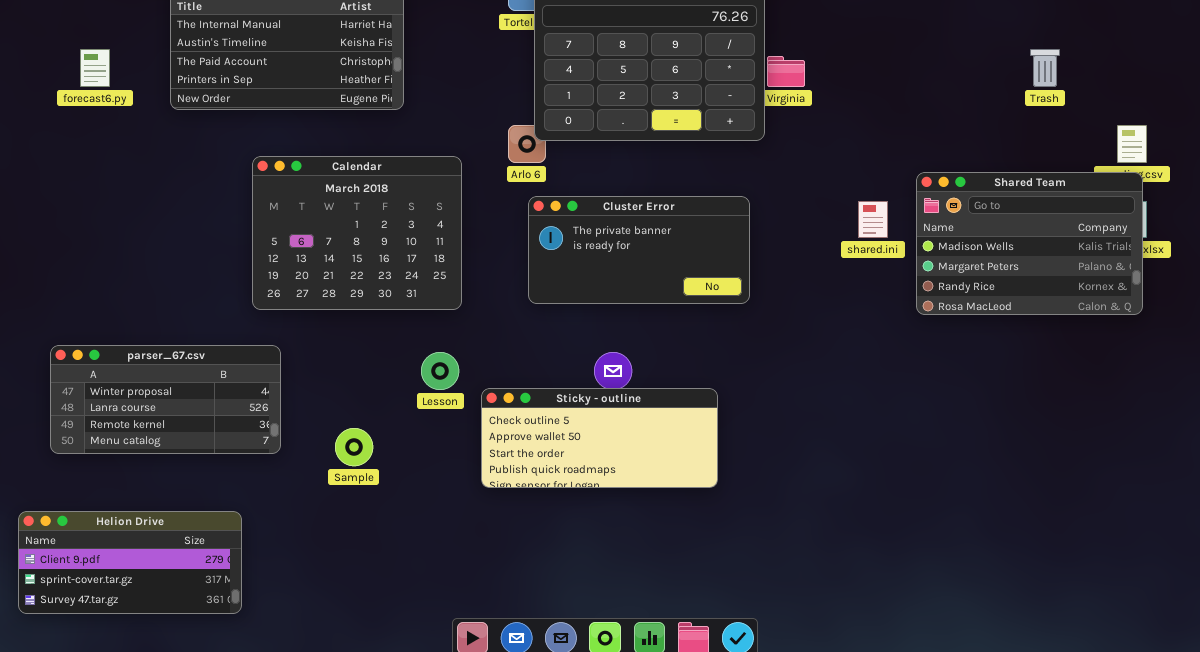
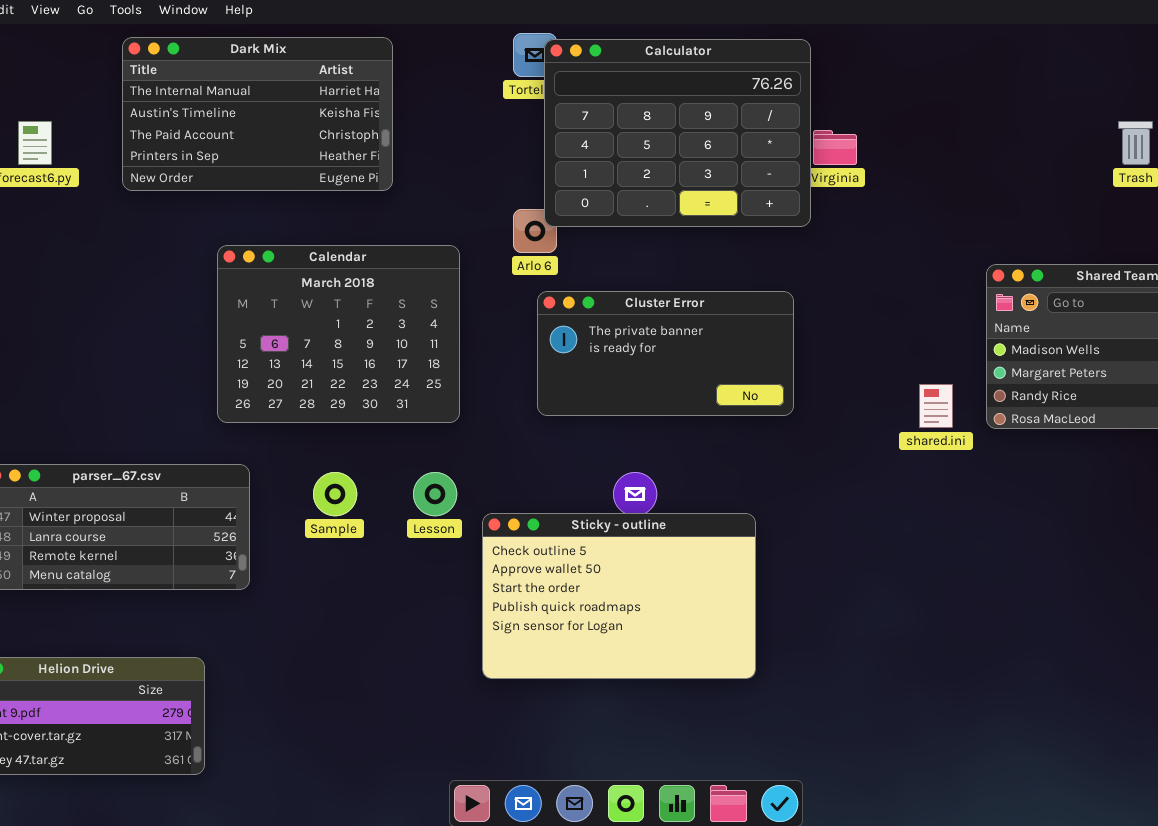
shared.ini: [858,201,888,238] -> [919,384,953,428], moved
Sticky - outline: [481,388,718,488] -> [482,513,756,679], resized
Sample: [335,428,373,466] -> [313,472,357,516], moved

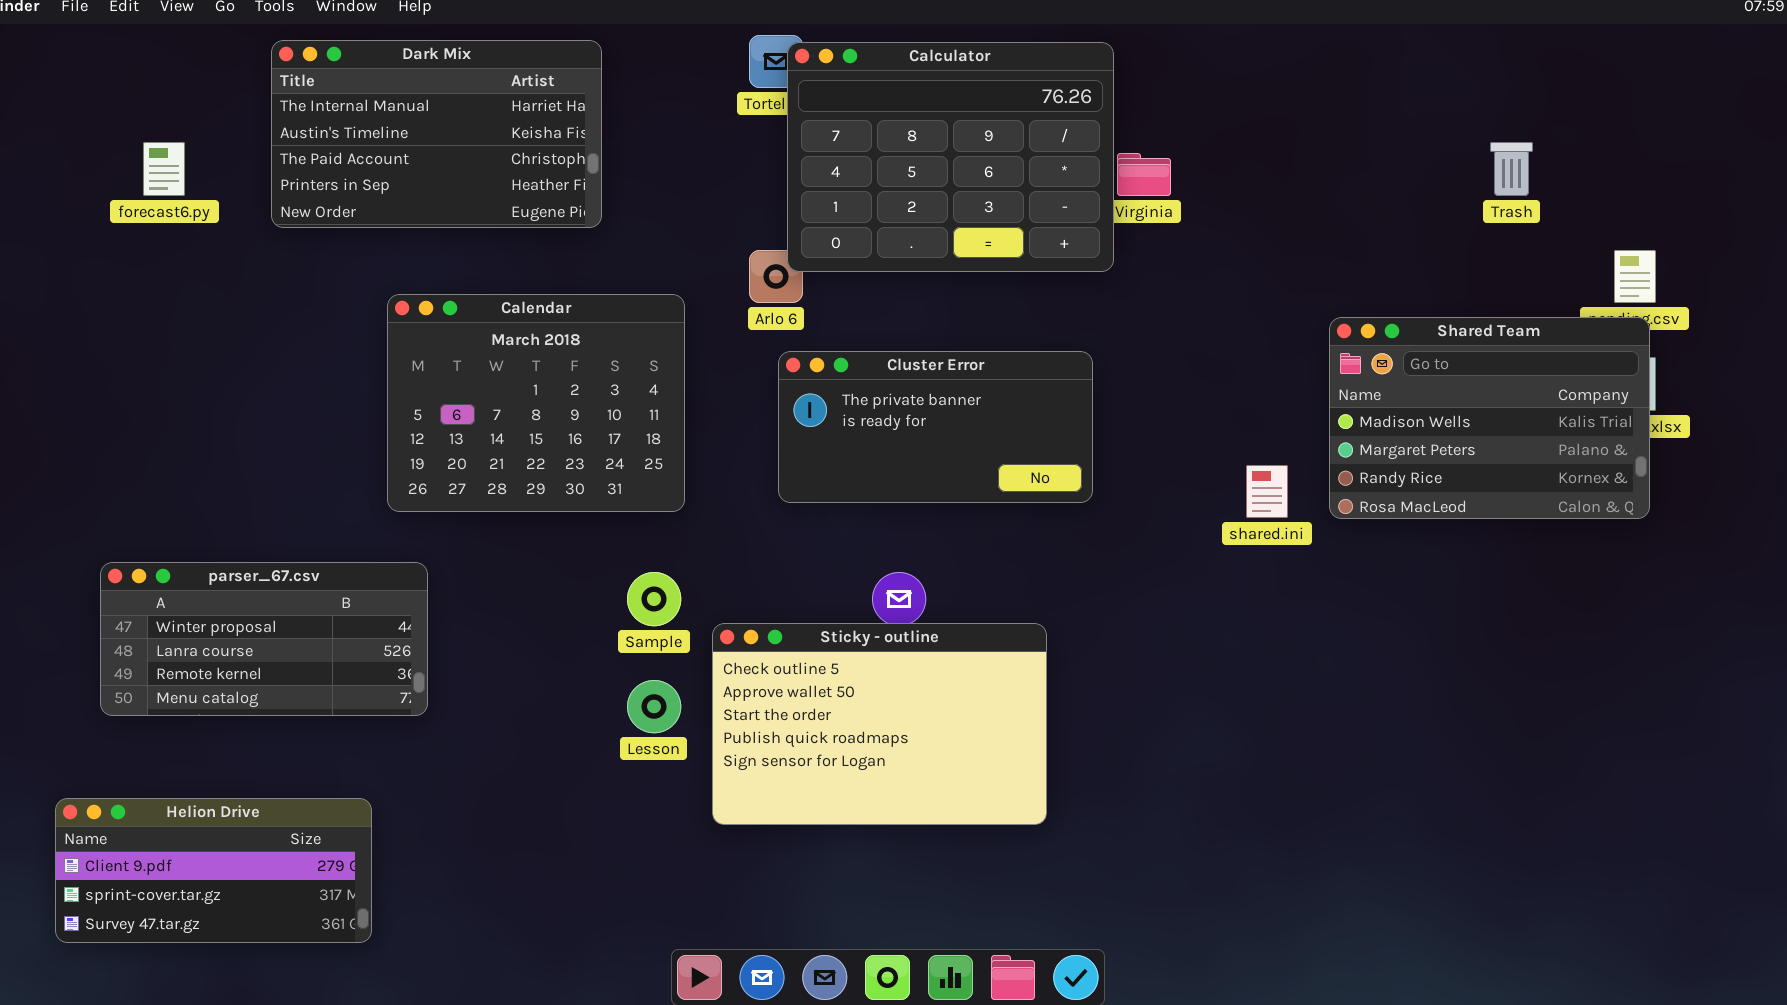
Sample: [313,472,357,516] -> [627,572,681,626], moved
Lesson: [413,472,457,516] -> [627,680,681,733], moved

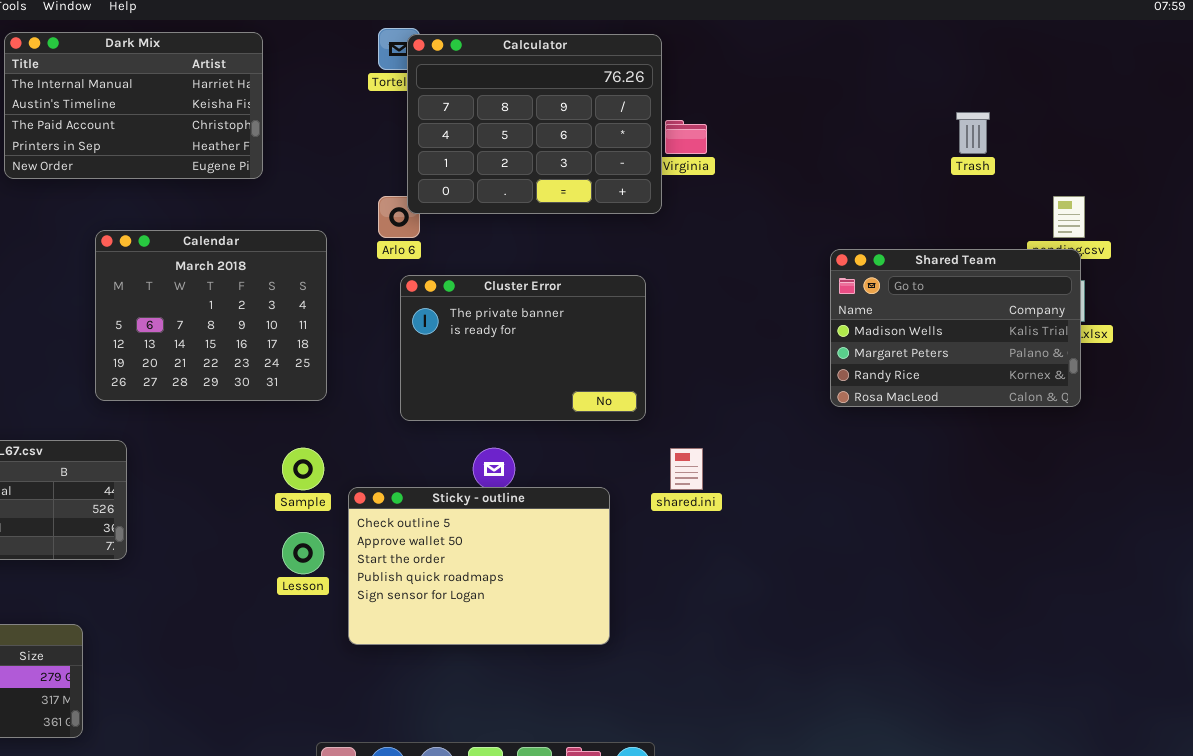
Cluster Error: [778,351,1093,503] -> [400,275,646,421], resized
shared.ini: [1246,465,1288,518] -> [670,448,703,490], moved

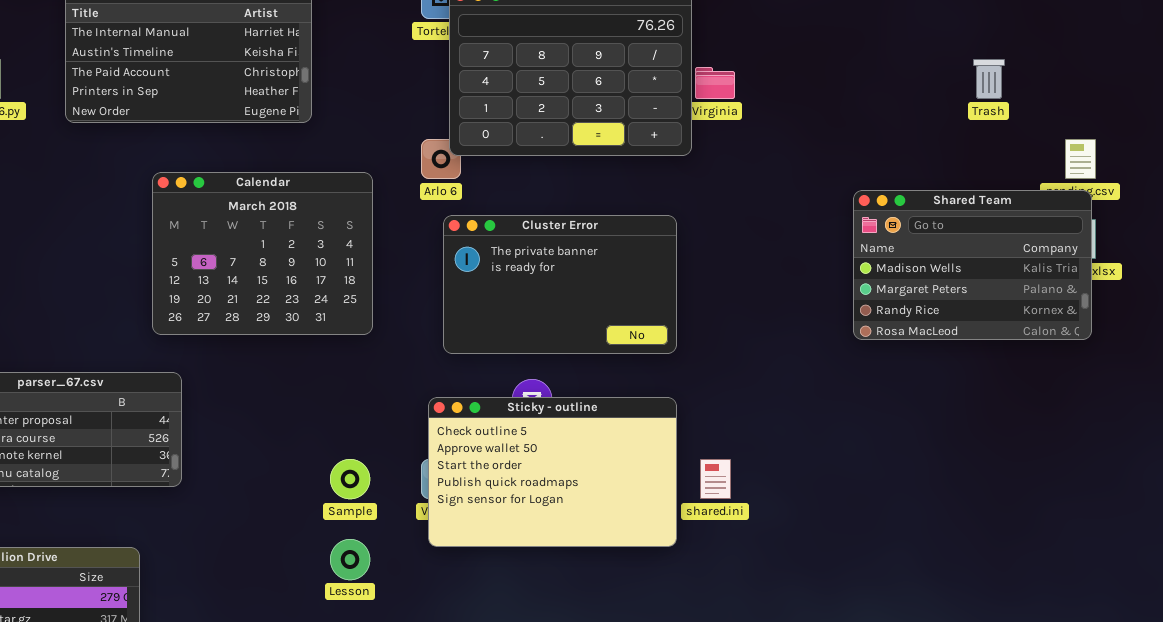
Sample: [282,448,324,490] -> [330,459,370,499], moved
shared.ini: [670,448,703,490] -> [700,459,731,499], moved
Sticky - outline: [348,487,610,645] -> [428,397,677,547], moved
Lesson: [282,532,324,574] -> [330,539,370,580], moved

